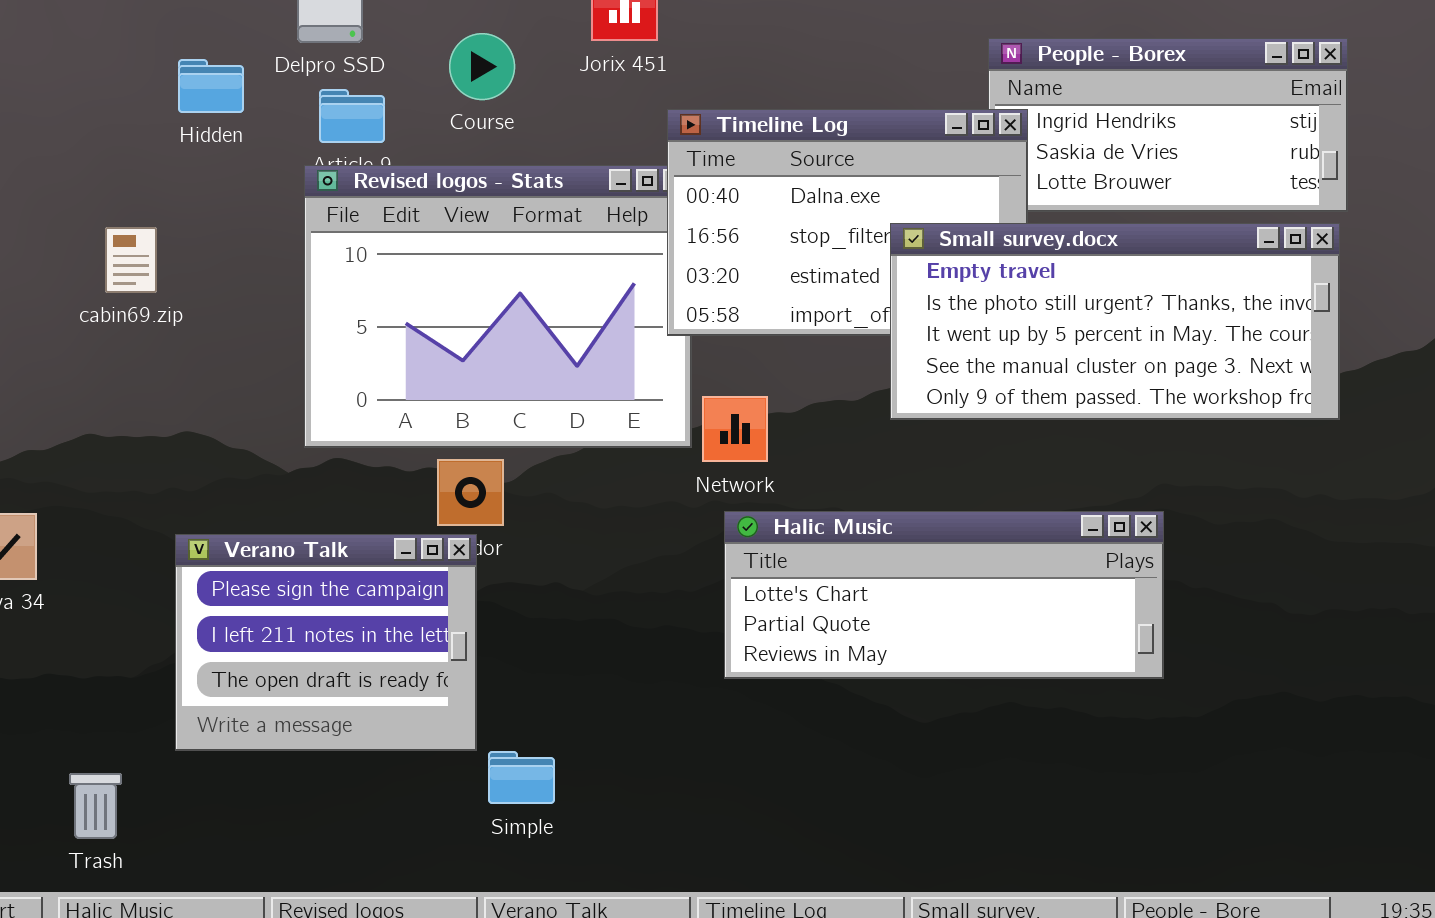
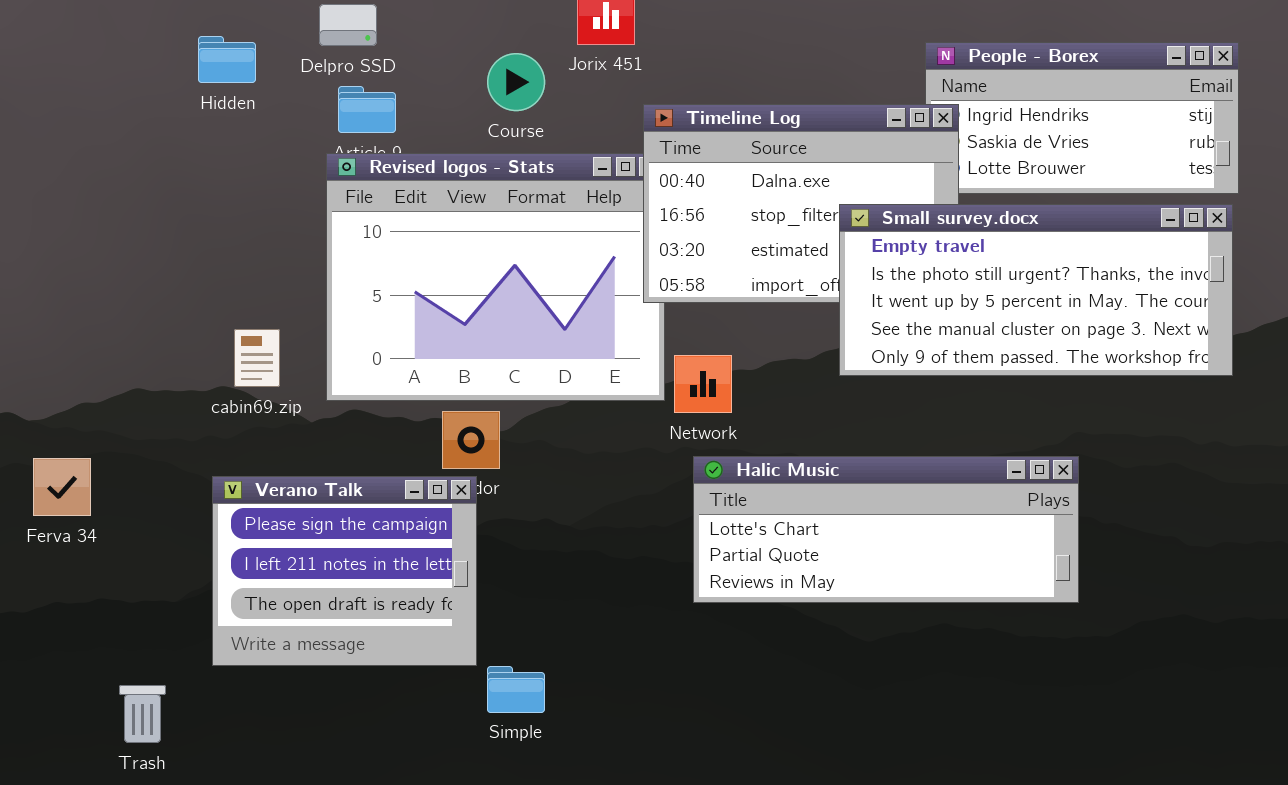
Course: [449,33,515,100] -> [487,53,545,111], moved
Hidden: [178,59,244,113] -> [198,36,256,83], moved
cabin69.zip: [105,227,157,293] -> [234,329,280,387], moved

